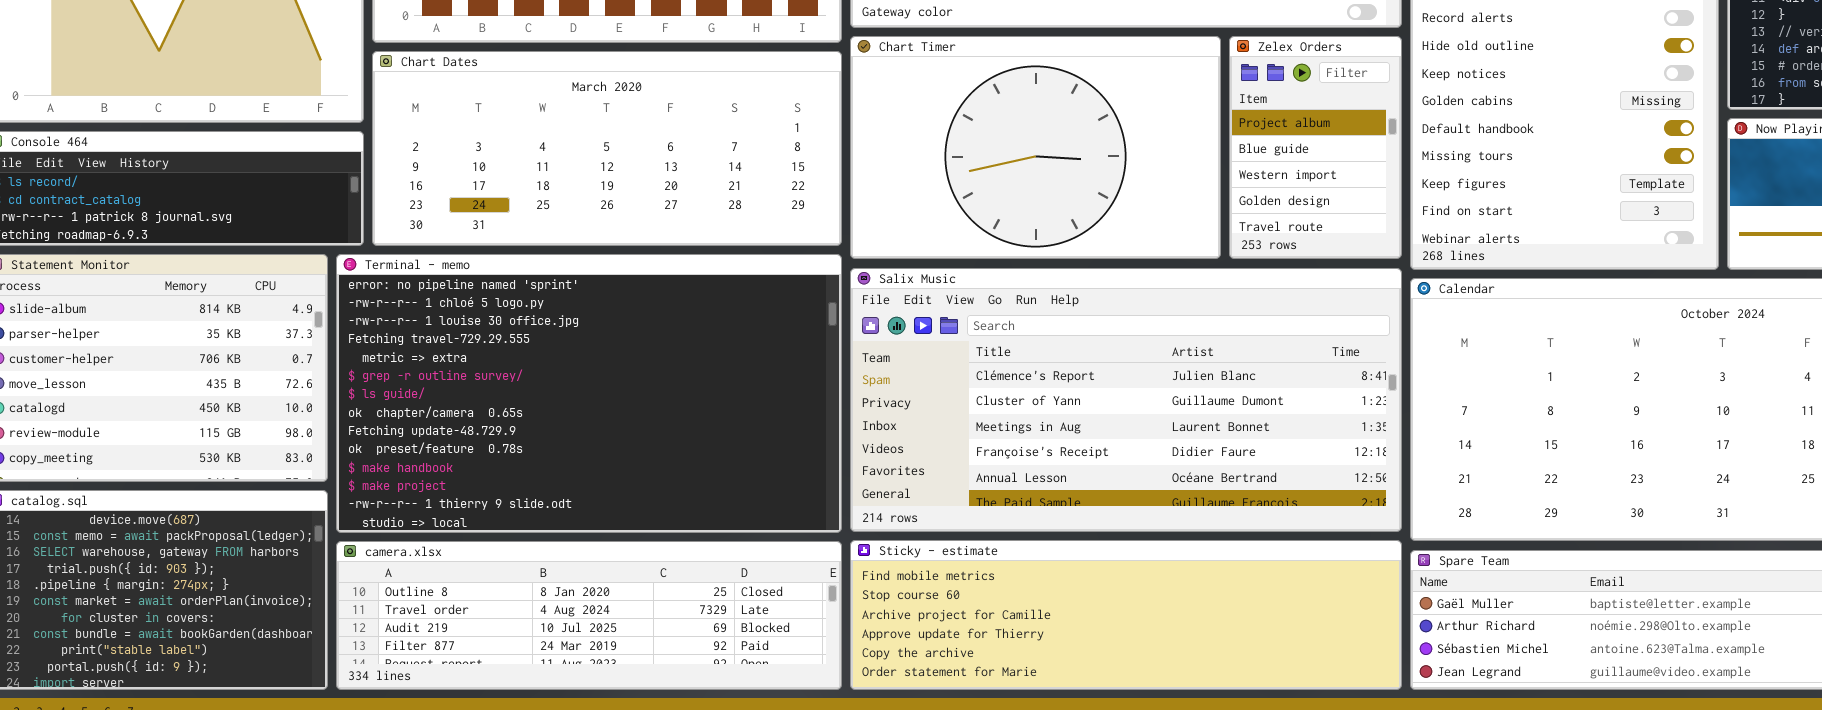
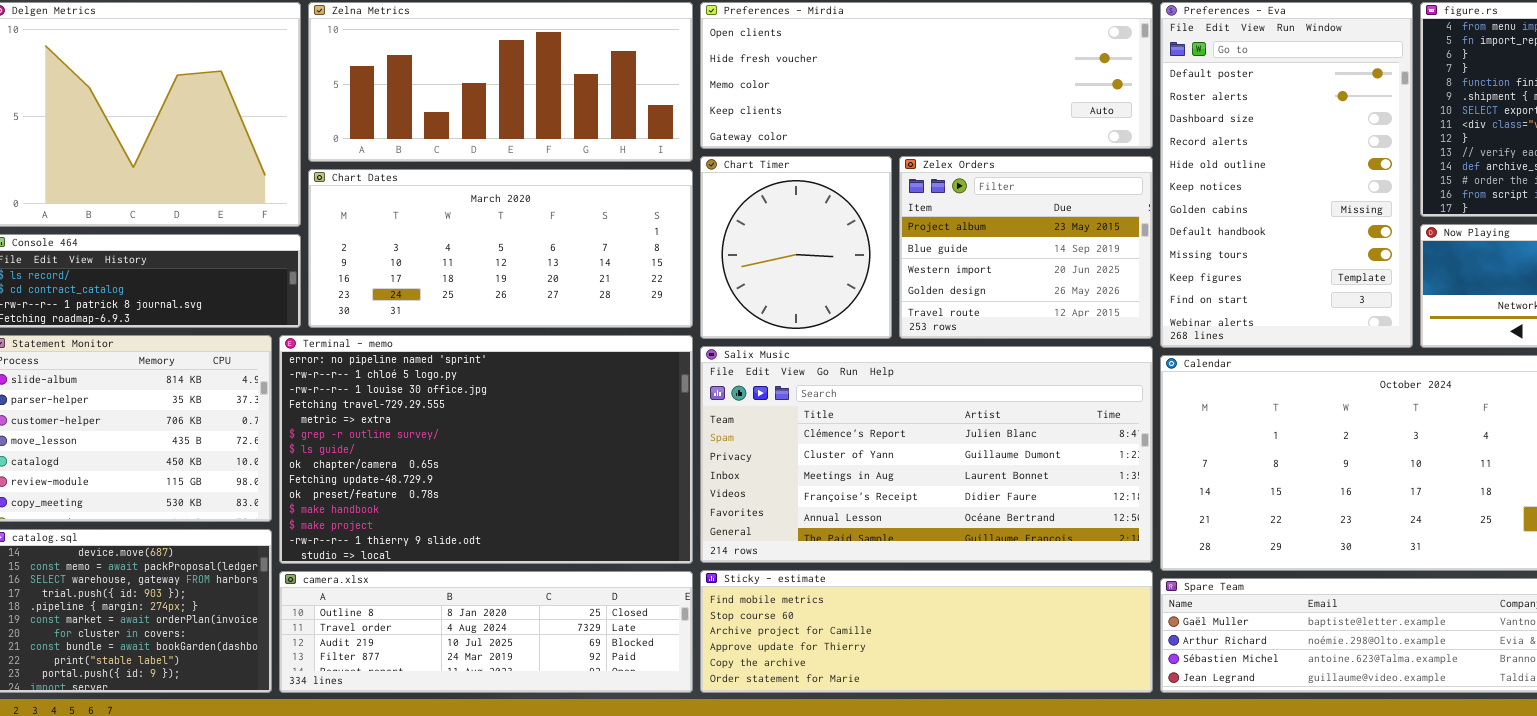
Chart Timer: [850,36,1221,259] -> [700,156,892,339], resized
Zelex Orders: [1229,36,1402,259] -> [899,156,1153,339], resized

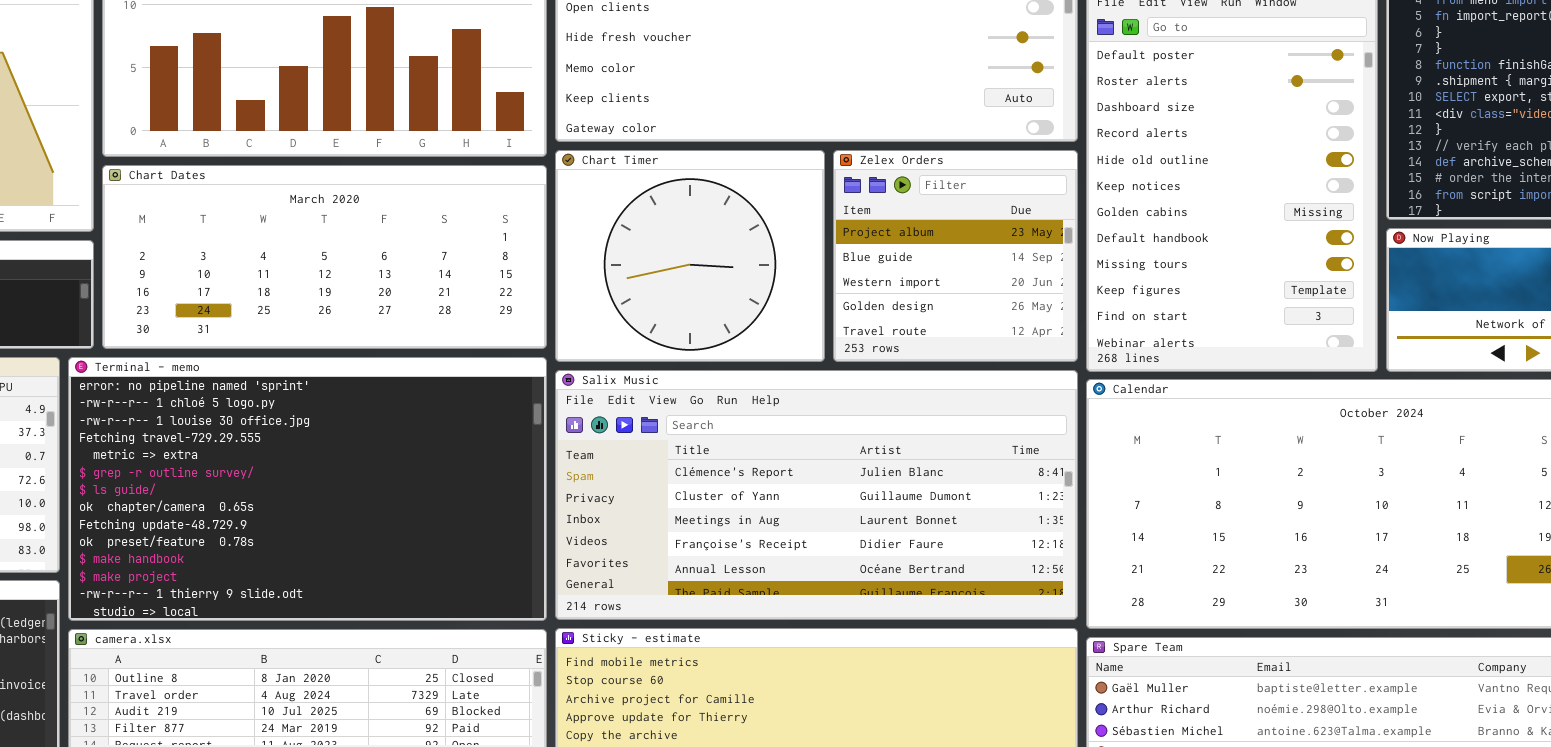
Chart Timer: [700,156,892,339] -> [555,150,825,362], resized
Zelex Orders: [899,156,1153,339] -> [833,150,1078,362], resized

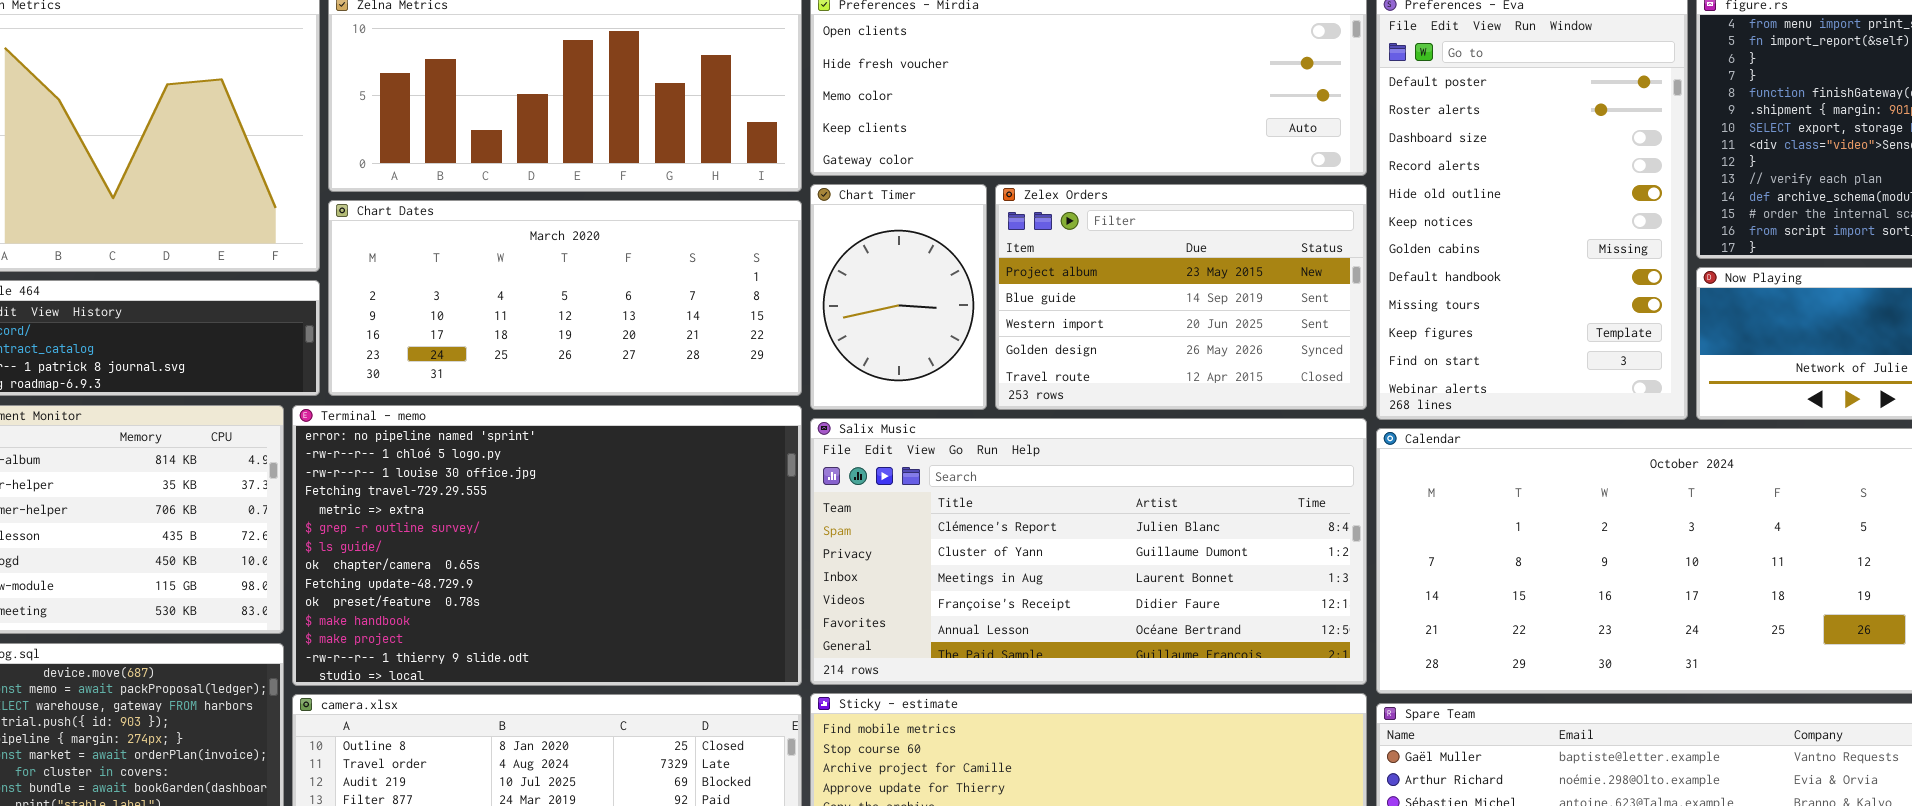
Chart Timer: [555,150,825,362] -> [810,184,987,410], resized
Zelex Orders: [833,150,1078,362] -> [995,184,1367,410], resized

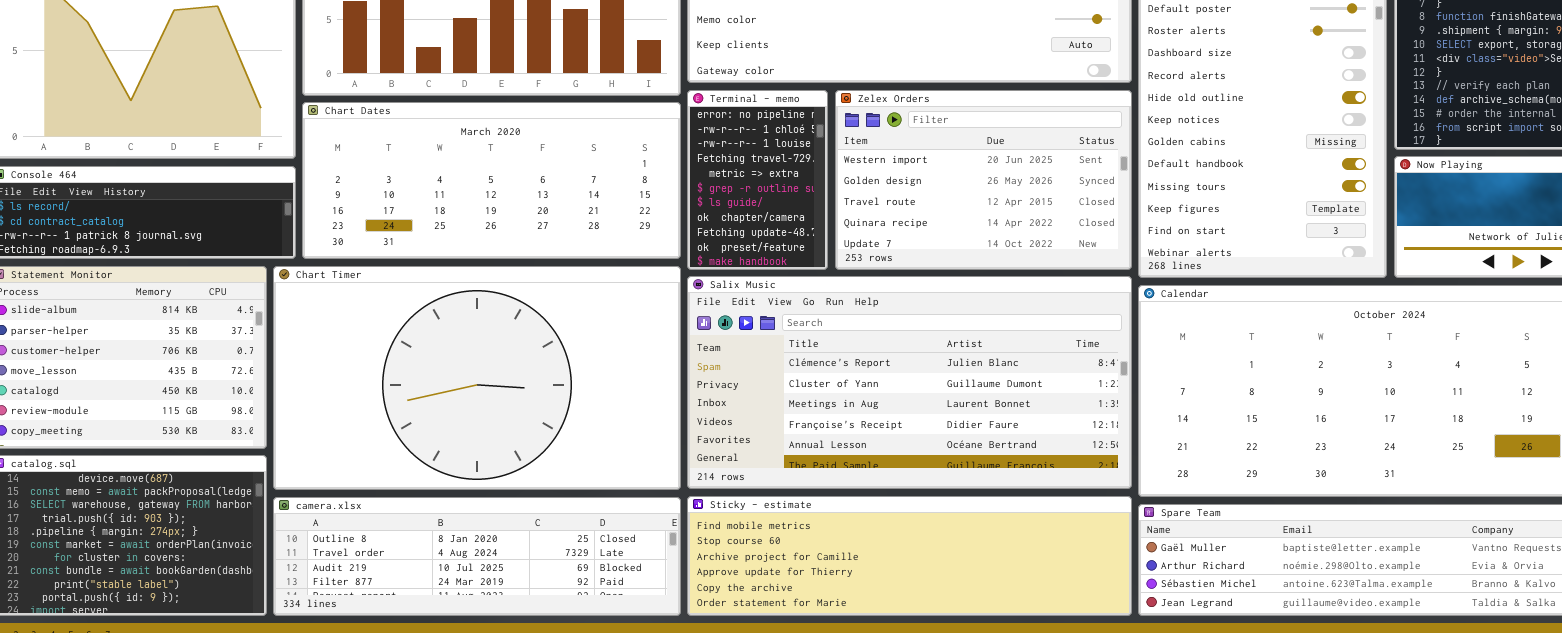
Chart Timer: [810,184,987,410] -> [273,266,681,490], moved, resized
Zelex Orders: [995,184,1367,410] -> [835,90,1132,270], scrolled down 2 rows
Terminal - memo: [292,405,802,686] -> [687,90,828,270], moved, resized

